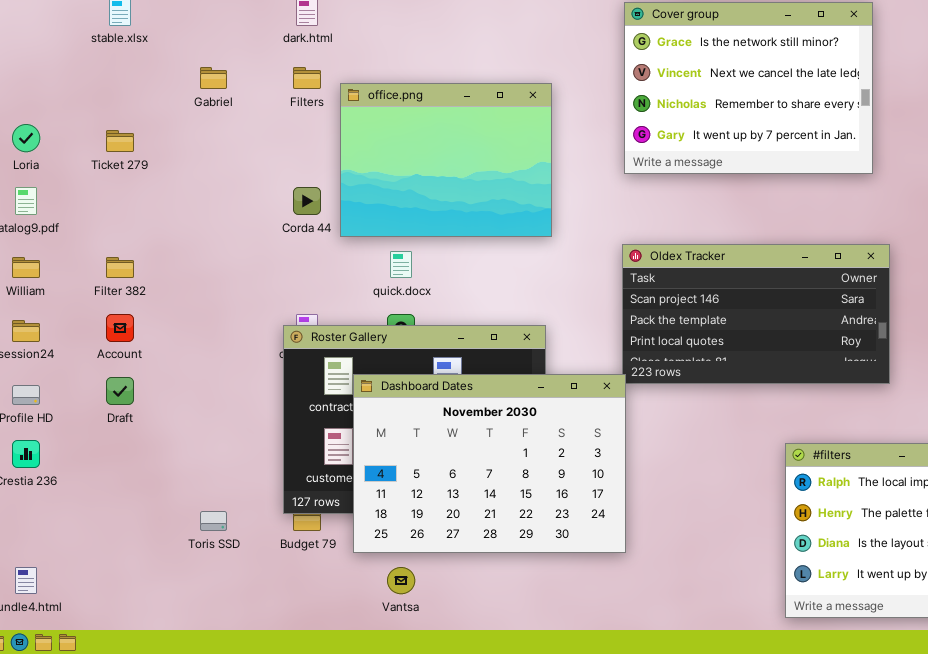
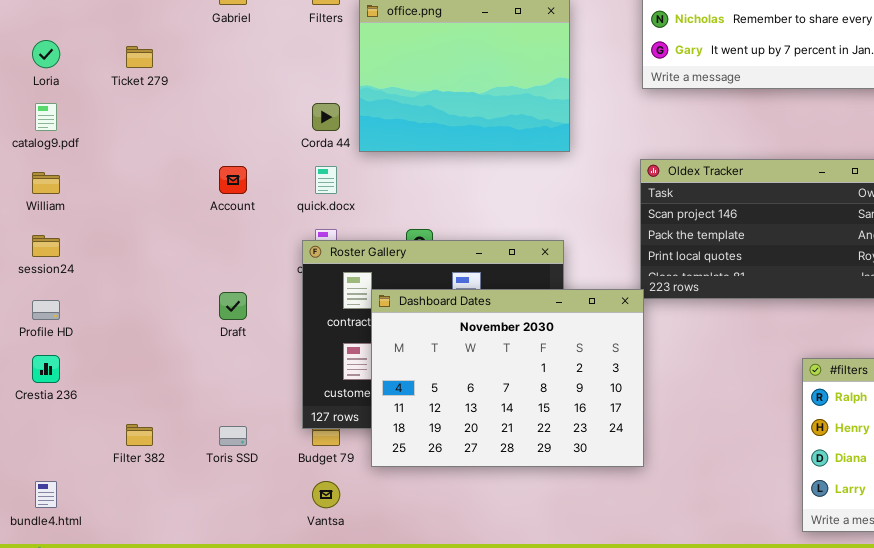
quick.docx: [390,251,412,278] -> [315,166,337,194], moved
Filter 382: [106,257,134,278] -> [126,424,153,446], moved
Account: [106,314,134,342] -> [219,166,247,194], moved
Draft: [106,377,134,405] -> [219,292,247,320], moved
Vantsa: [387,567,415,594] -> [312,481,340,508], moved

